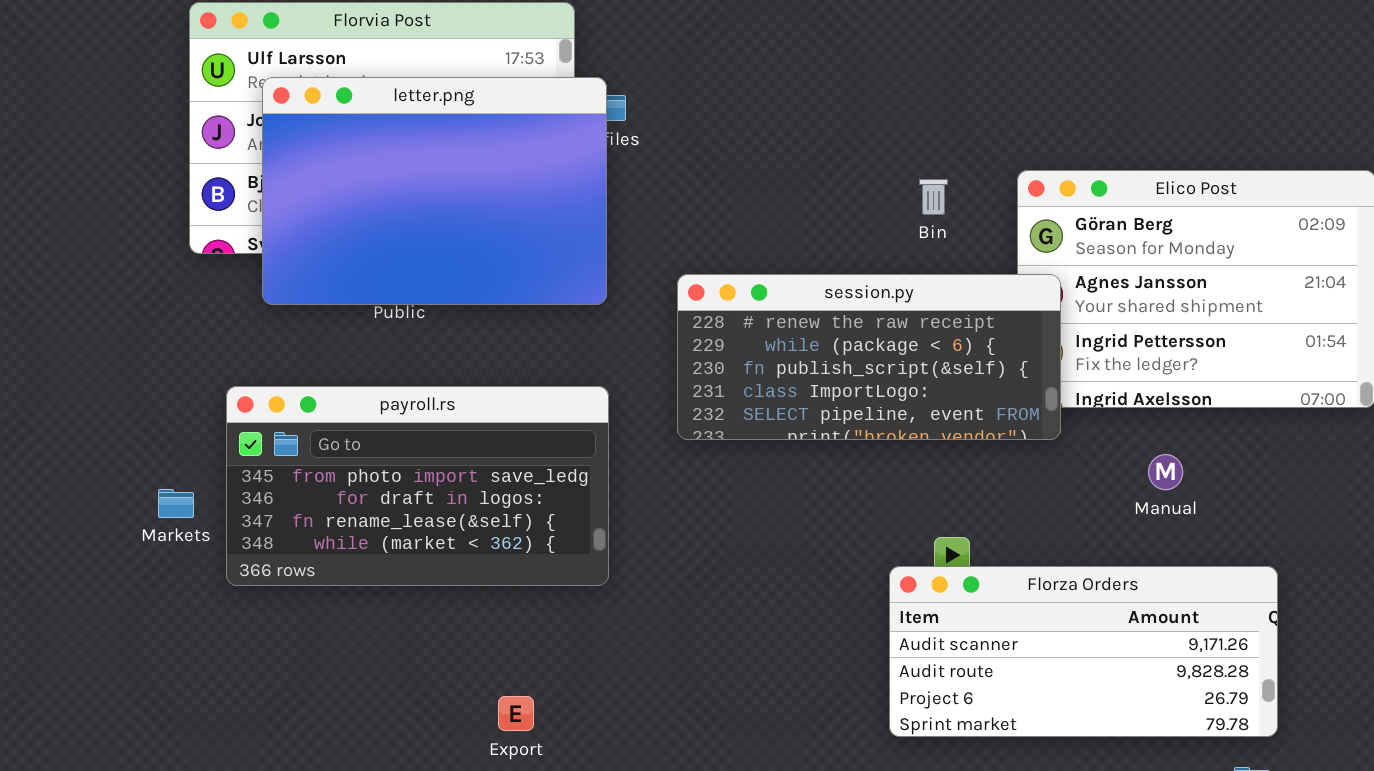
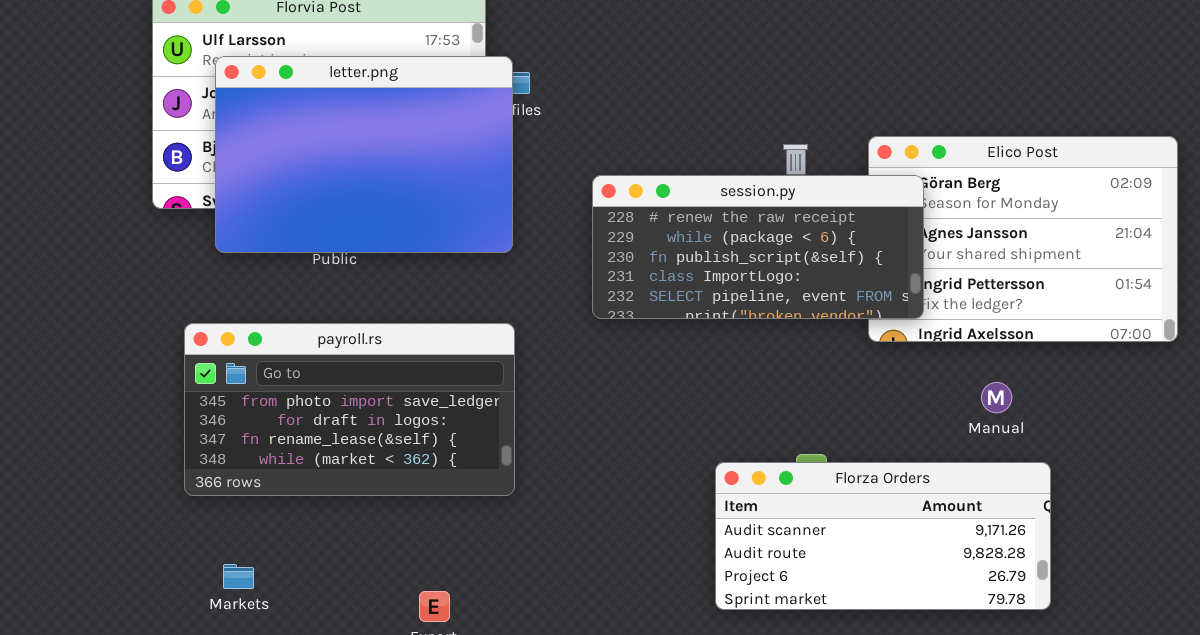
session.py: [677,274,1061,440] -> [592,175,924,319], moved
Markets: [158,489,194,518] -> [223,564,254,589], moved
Florza Orders: [889,566,1278,737] -> [715,462,1051,610], moved

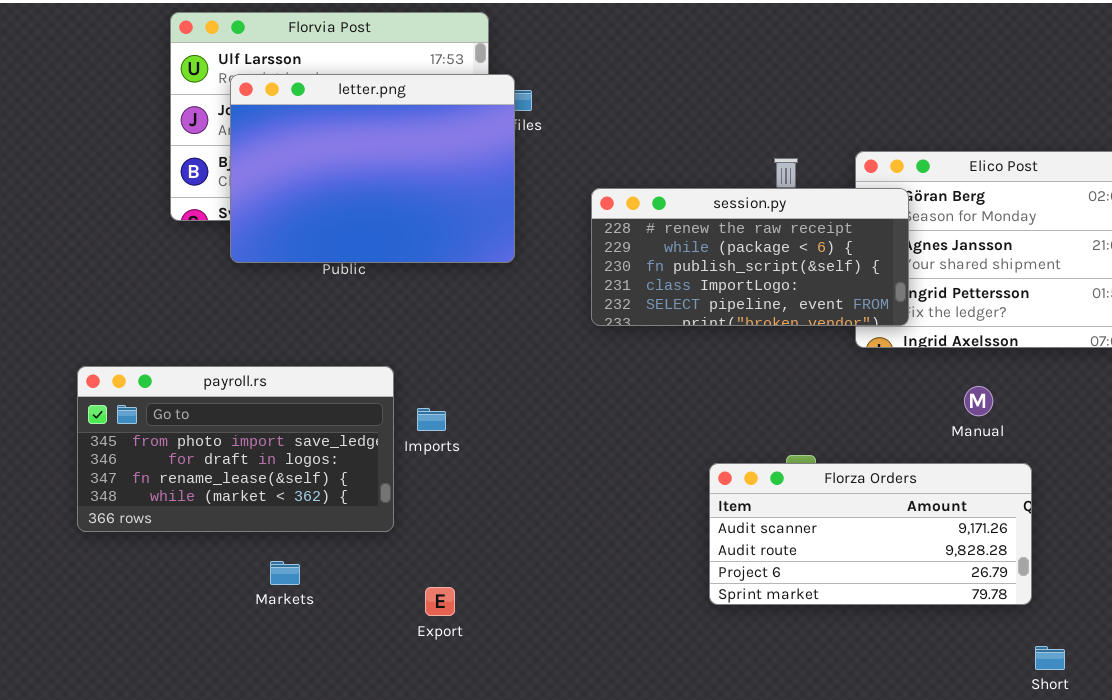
payroll.rs: [184,323,515,496] -> [77,366,394,532], moved
Markets: [223,564,254,589] -> [270,561,300,585], moved

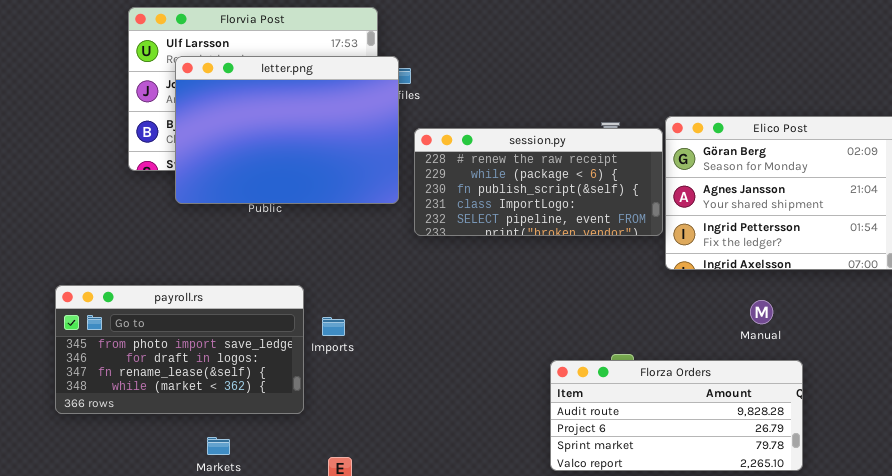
session.py: [591,188,909,326] -> [414,128,663,236], moved
Florza Orders: [709,463,1032,605] -> [550,360,803,471], scrolled down 1 row

